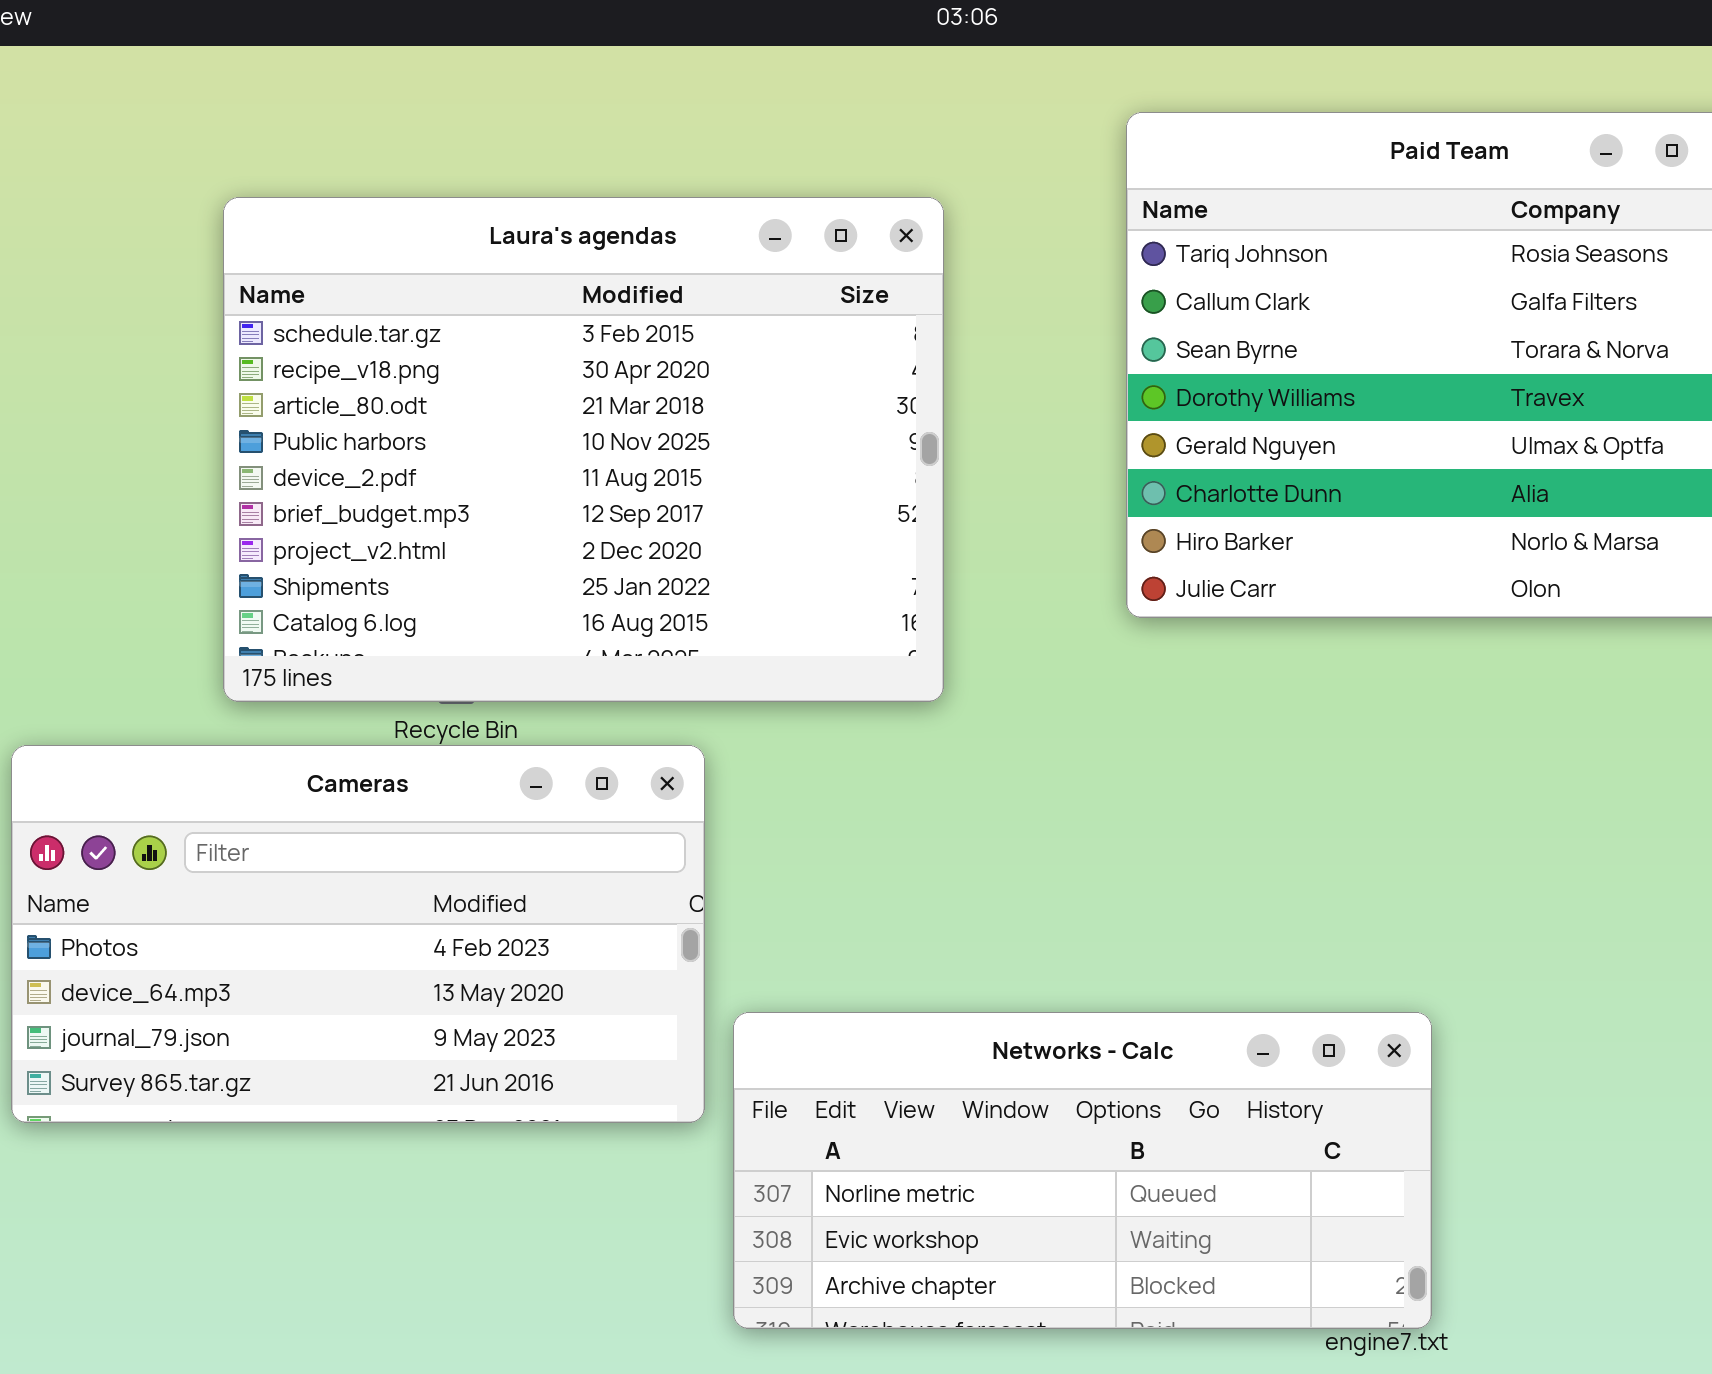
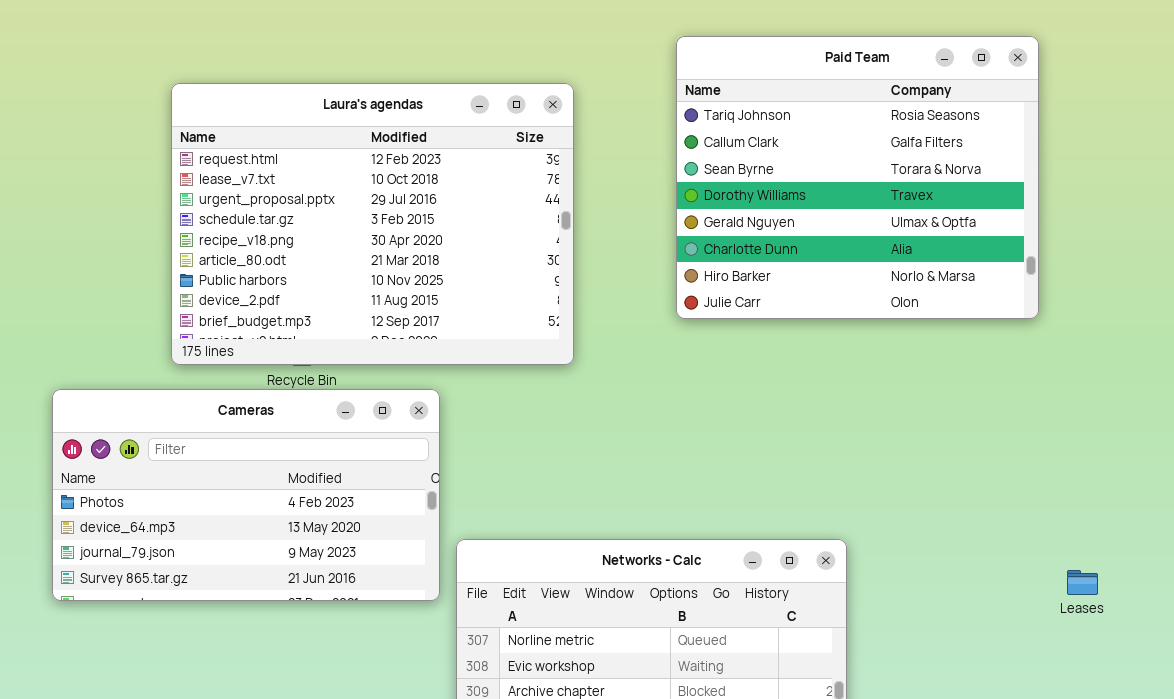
Laura's agendas: [223,197,944,702] -> [171,83,574,365], scrolled up 3 rows

